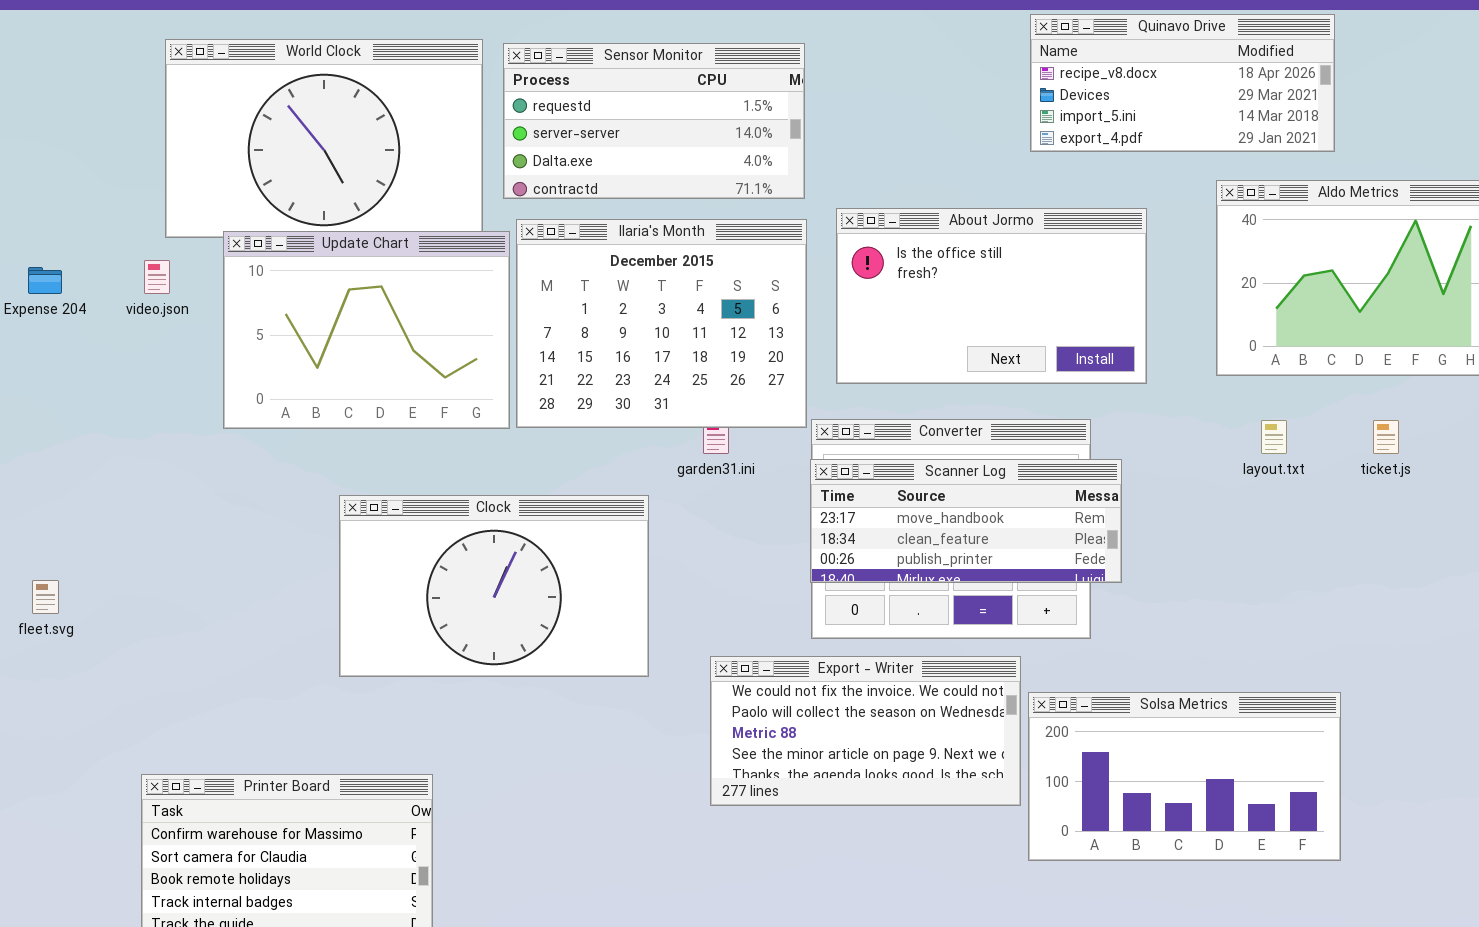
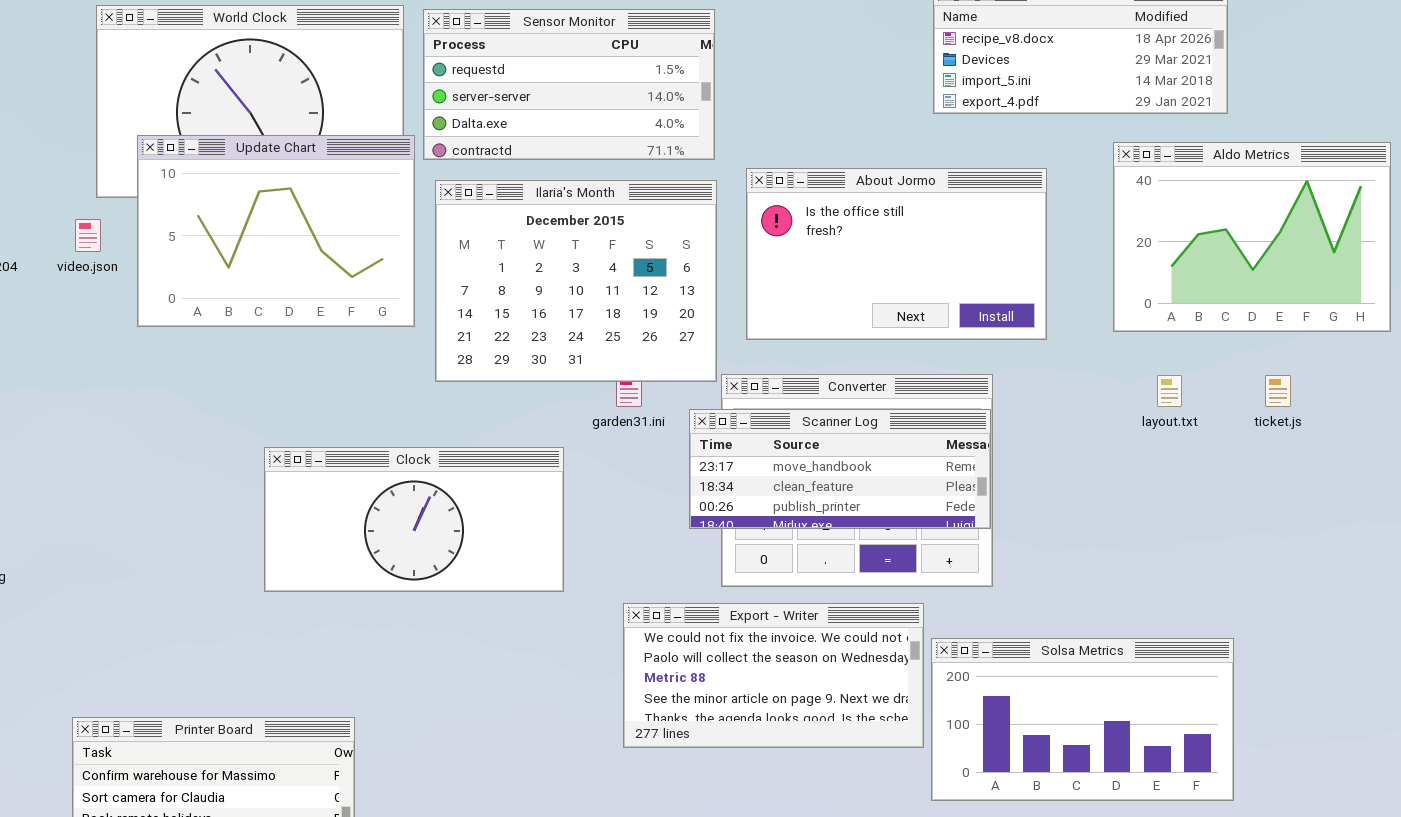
Update Chart: [223,231,510,429] -> [137,135,415,327], moved
Scanner Log: [810,459,1122,583] -> [689,409,991,529], moved
Clock: [339,495,649,677] -> [264,447,564,592], resized

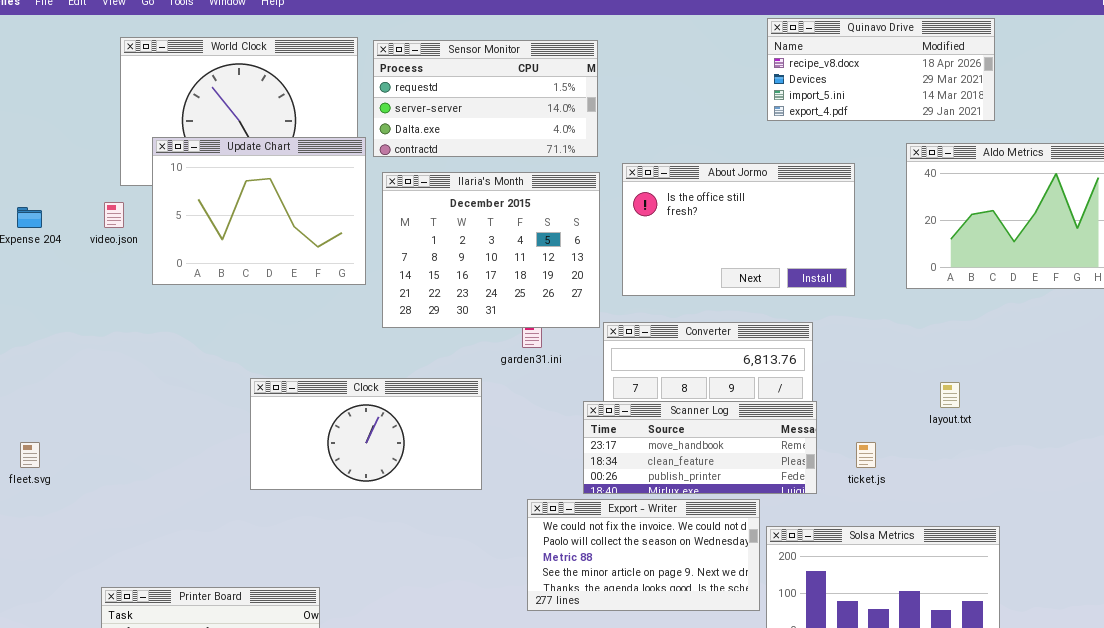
layout.txt: [1157,375,1182,407] -> [940,382,960,408], moved
ticket.js: [1265,375,1291,407] -> [856,442,876,468], moved
Scanner Log: [689,409,991,529] -> [583,401,817,494], moved

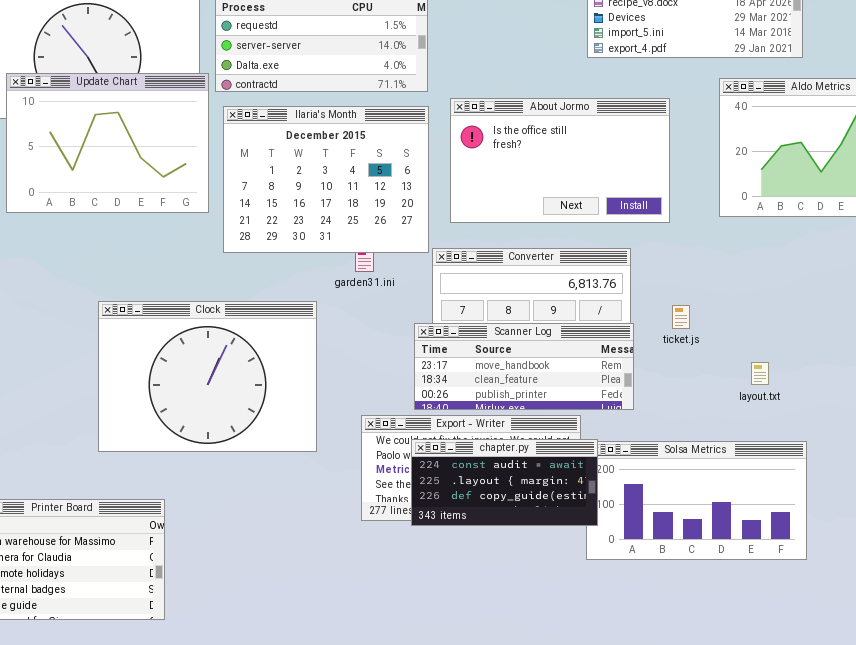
Clock: [250,378,482,490] -> [98,301,317,452], resized
layout.txt: [940,382,960,408] -> [751,362,769,385], moved
ticket.js: [856,442,876,468] -> [672,305,690,329], moved
chapter.py: none -> [411,439,598,526], opened

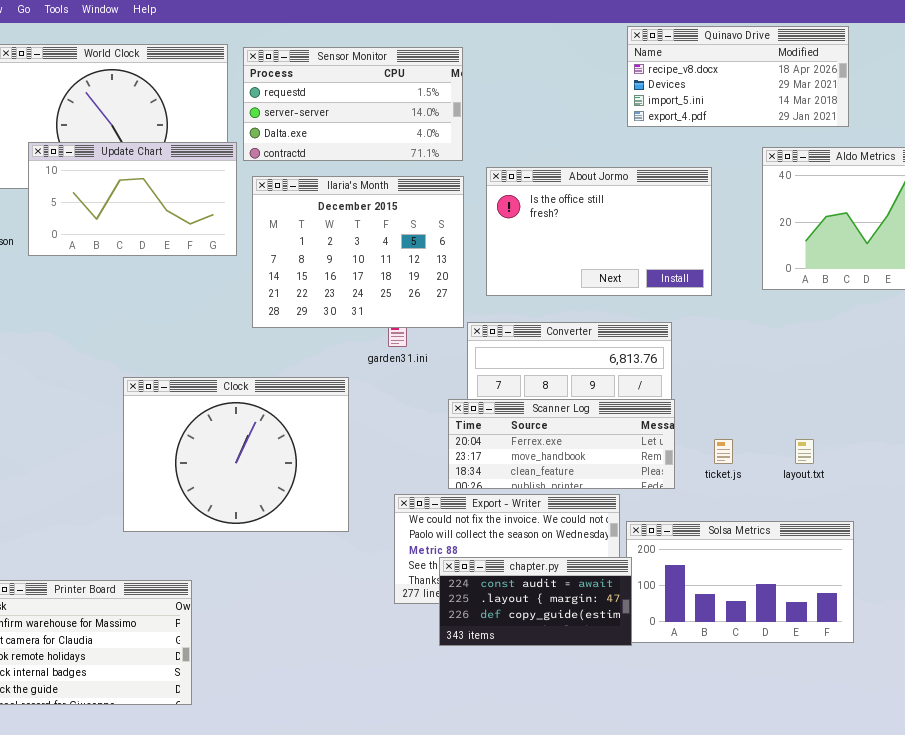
Update Chart: [6,73,209,213] -> [28,142,237,256], resized
ticket.js: [672,305,690,329] -> [714,439,733,464], moved
Scanner Log: [414,323,634,410] -> [448,399,675,489], scrolled up 1 row
chapter.py: [411,439,598,526] -> [439,557,632,646], moved

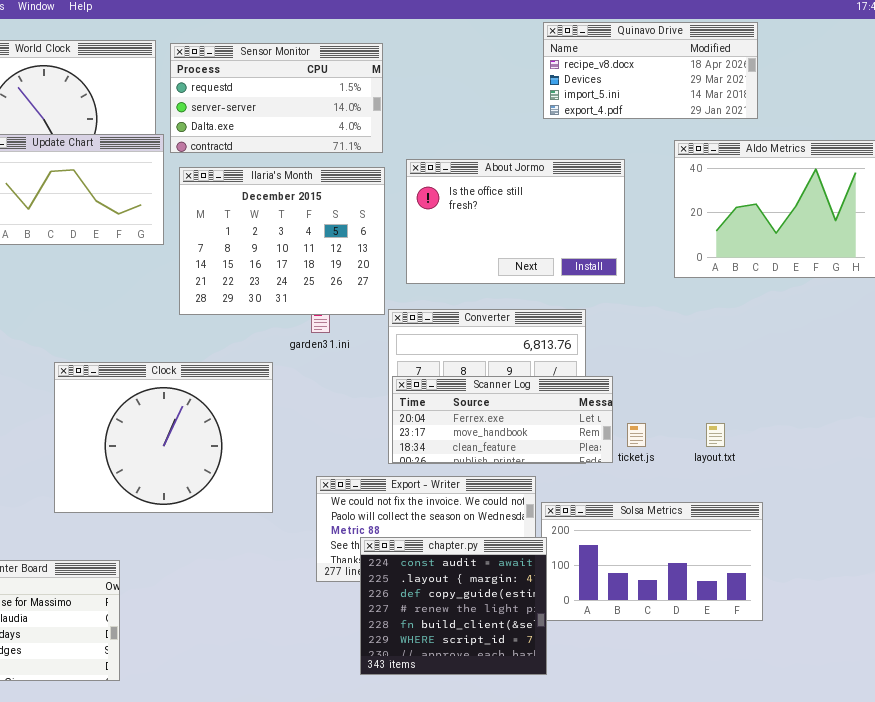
Scanner Log: [448,399,675,489] -> [392,376,613,463], moved
chapter.py: [439,557,632,646] -> [360,537,547,675], resized

